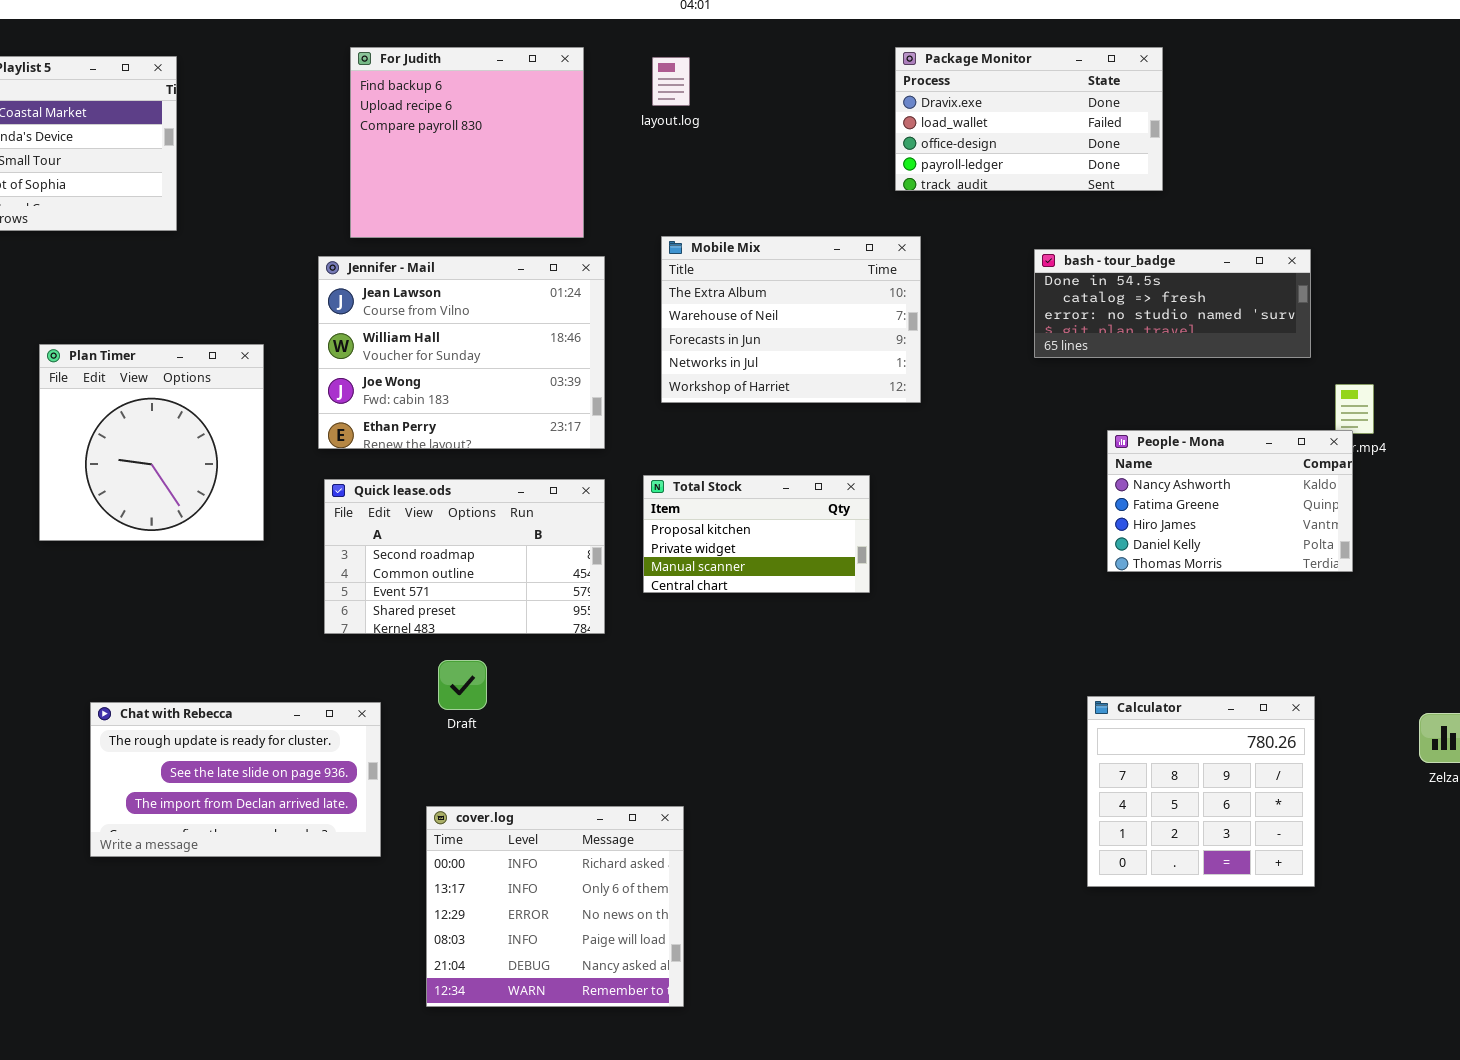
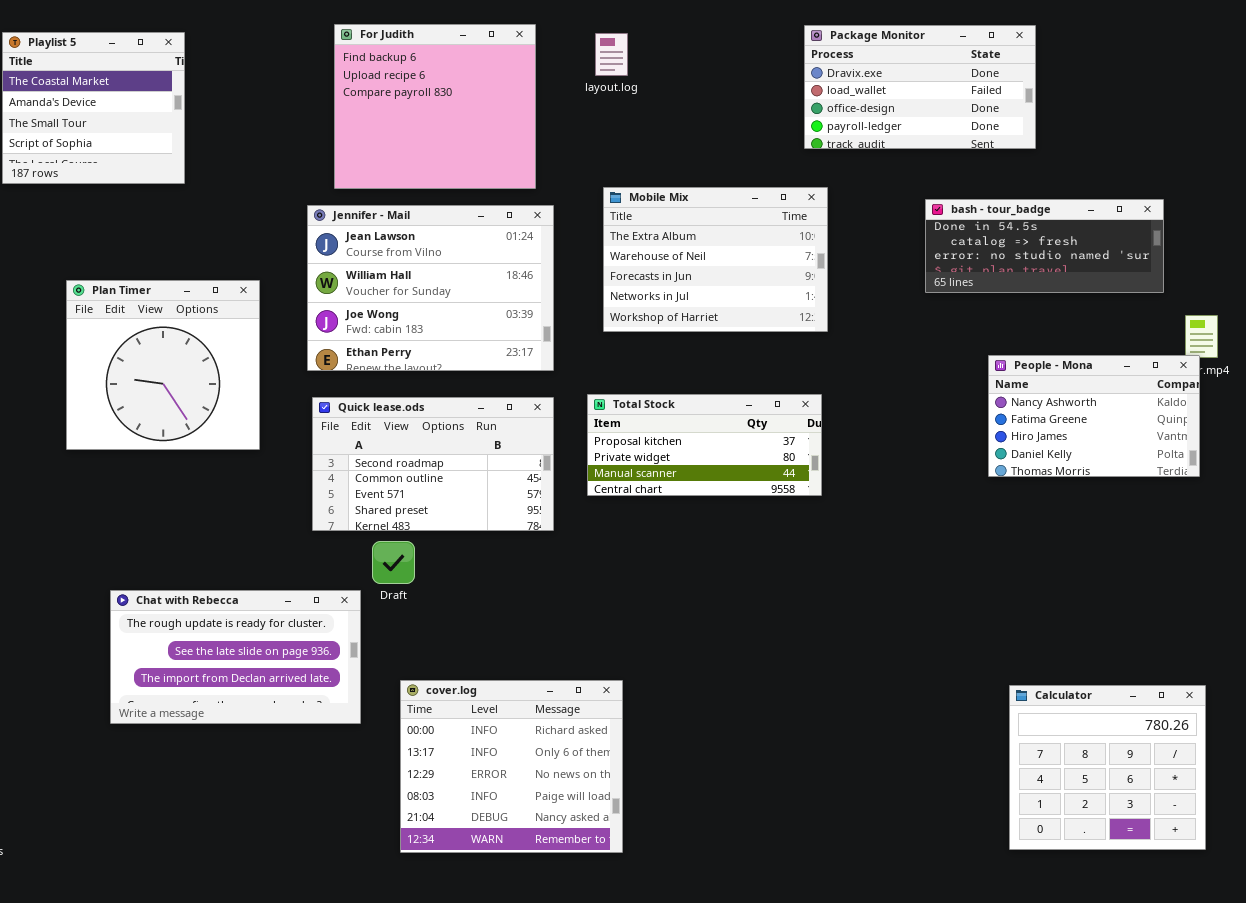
Total Stock: [643,475,870,593] -> [587,394,822,496], resized
Draft: [438,660,487,710] -> [372,541,415,584], moved
Calculator: [1087,696,1315,887] -> [1009,685,1206,850], moved

